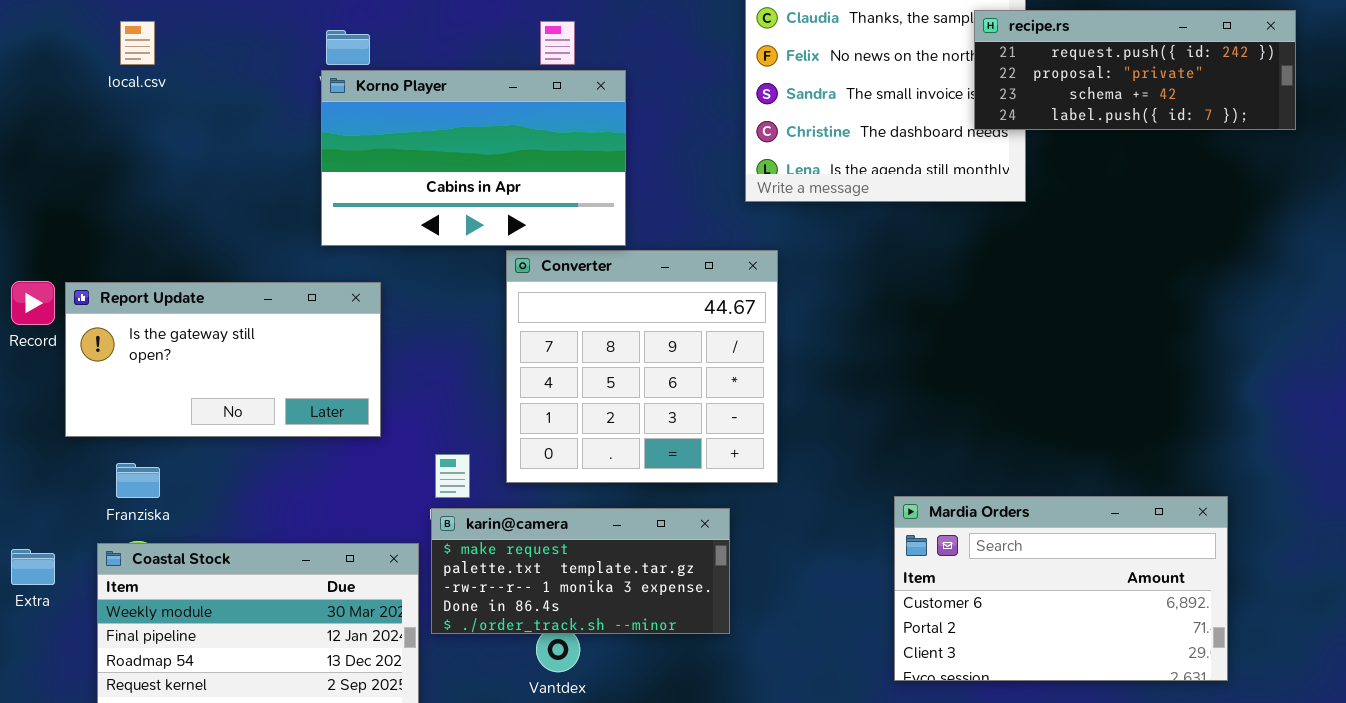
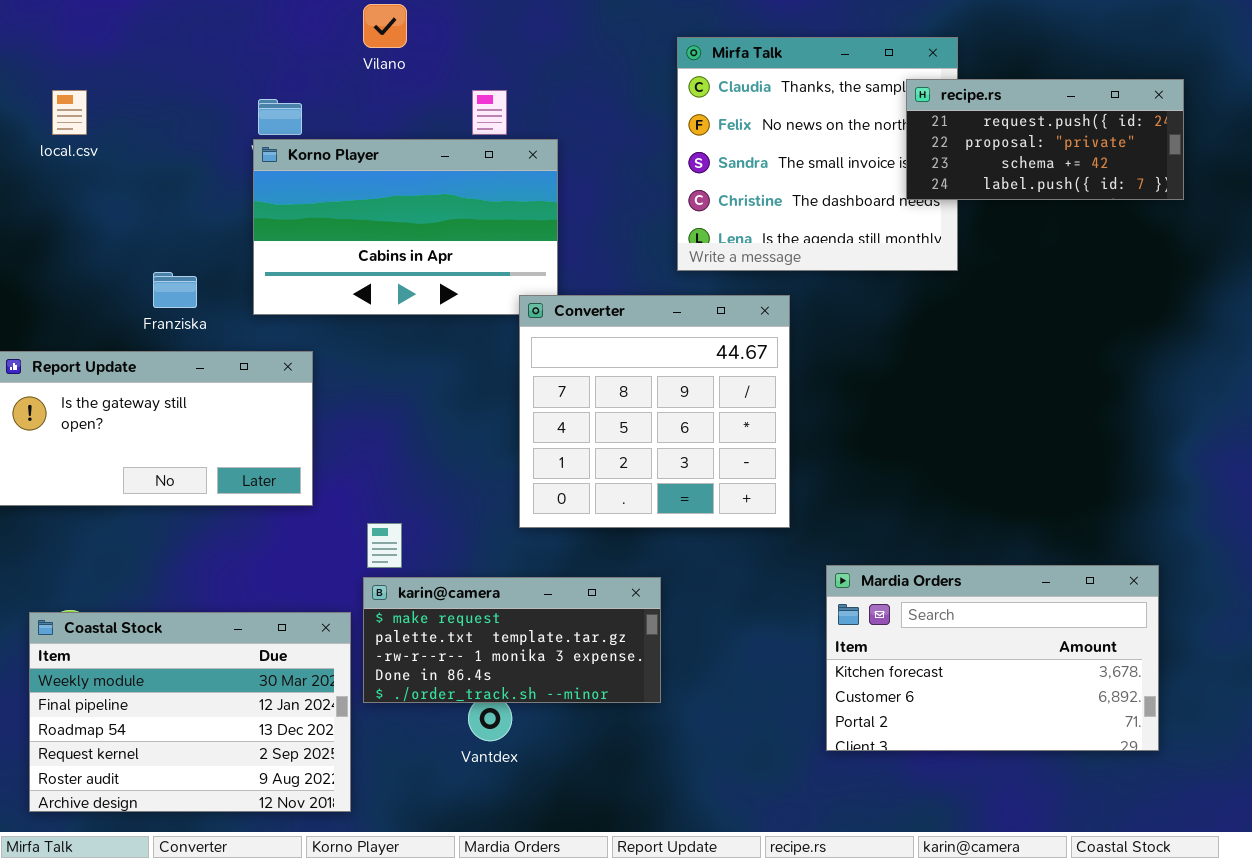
recipe.rs: [974,10,1296,130] -> [906,79,1184,200], resized
Converter: [506,250,778,483] -> [519,295,790,528], moved
Franziska: [116,463,160,498] -> [153,272,197,308], moved
Mardia Orders: [894,496,1228,681] -> [826,565,1159,751], scrolled up 1 row

